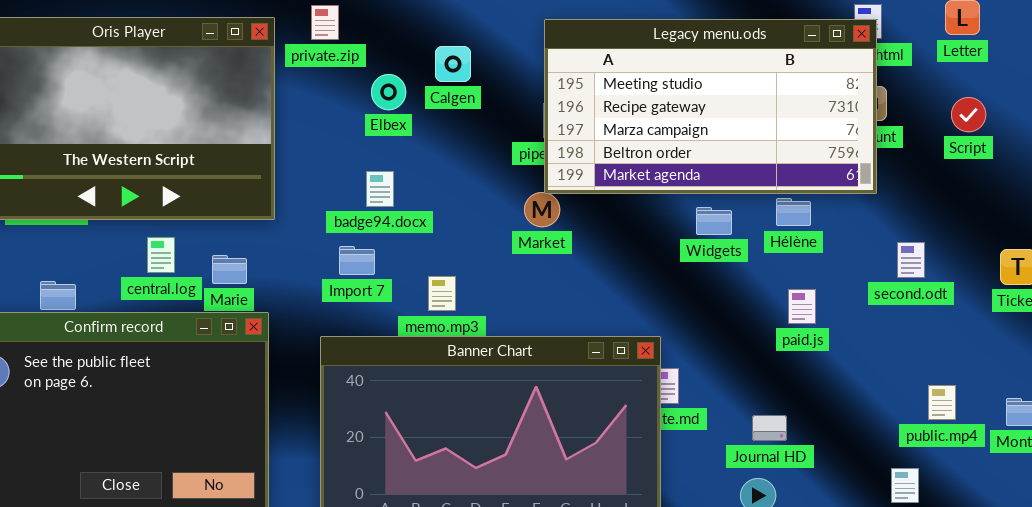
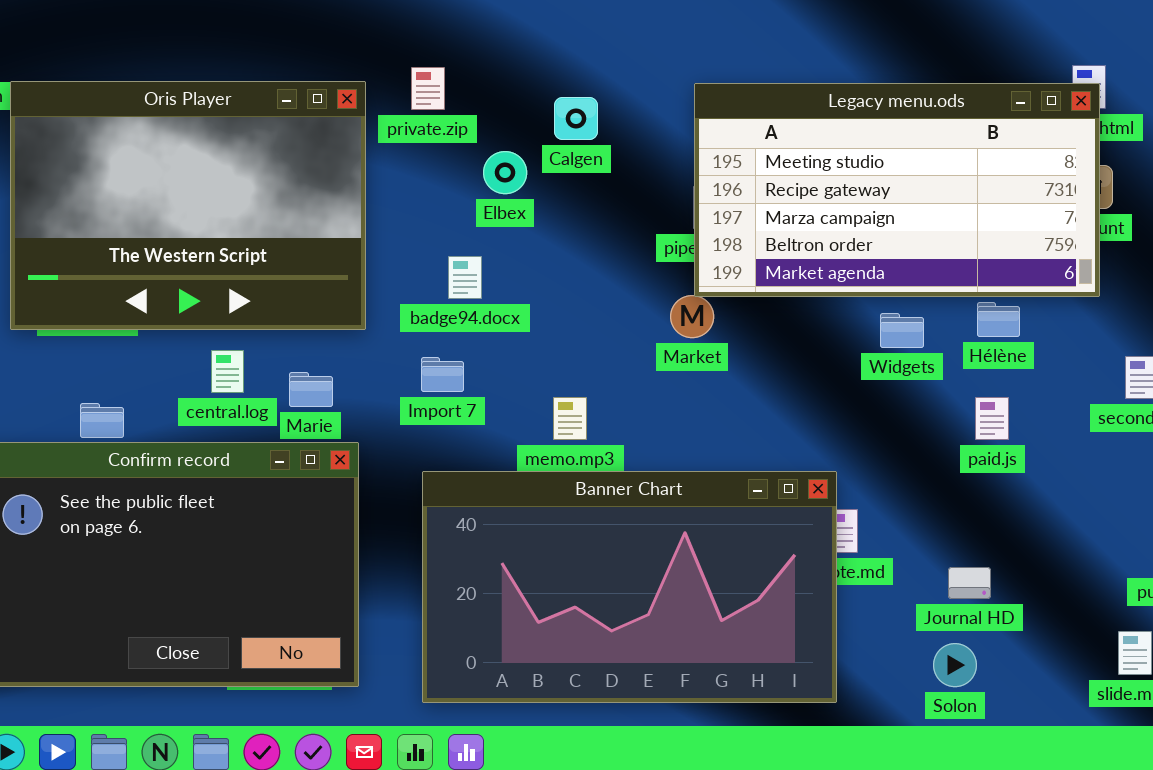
Calgen: [435,46,471,82] -> [554,97,598,140], moved
badge94.docx: [366,171,394,207] -> [448,256,482,299], moved
Import 7: [339,246,375,275] -> [421,357,464,392], moved
paid.js: [788,289,816,324] -> [975,397,1009,440], moved

